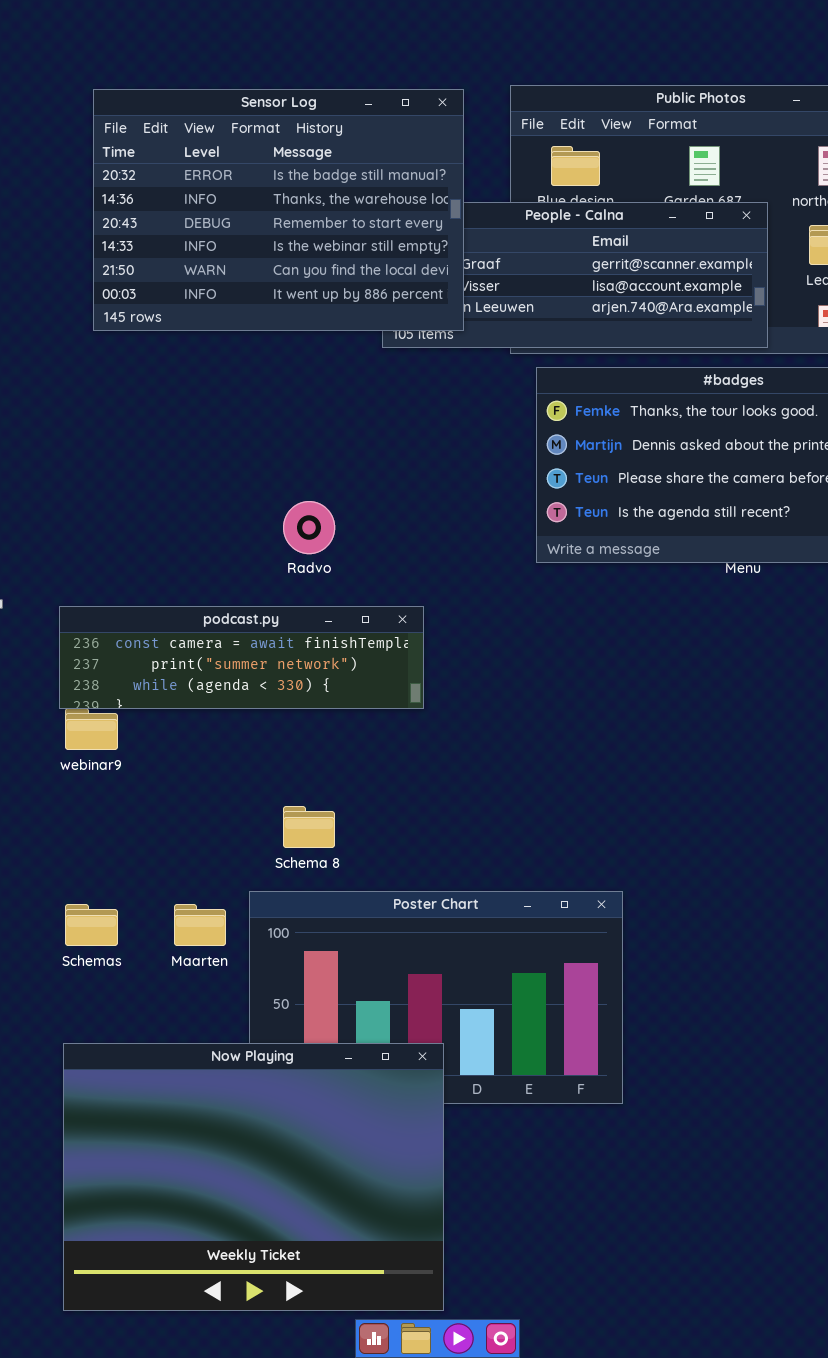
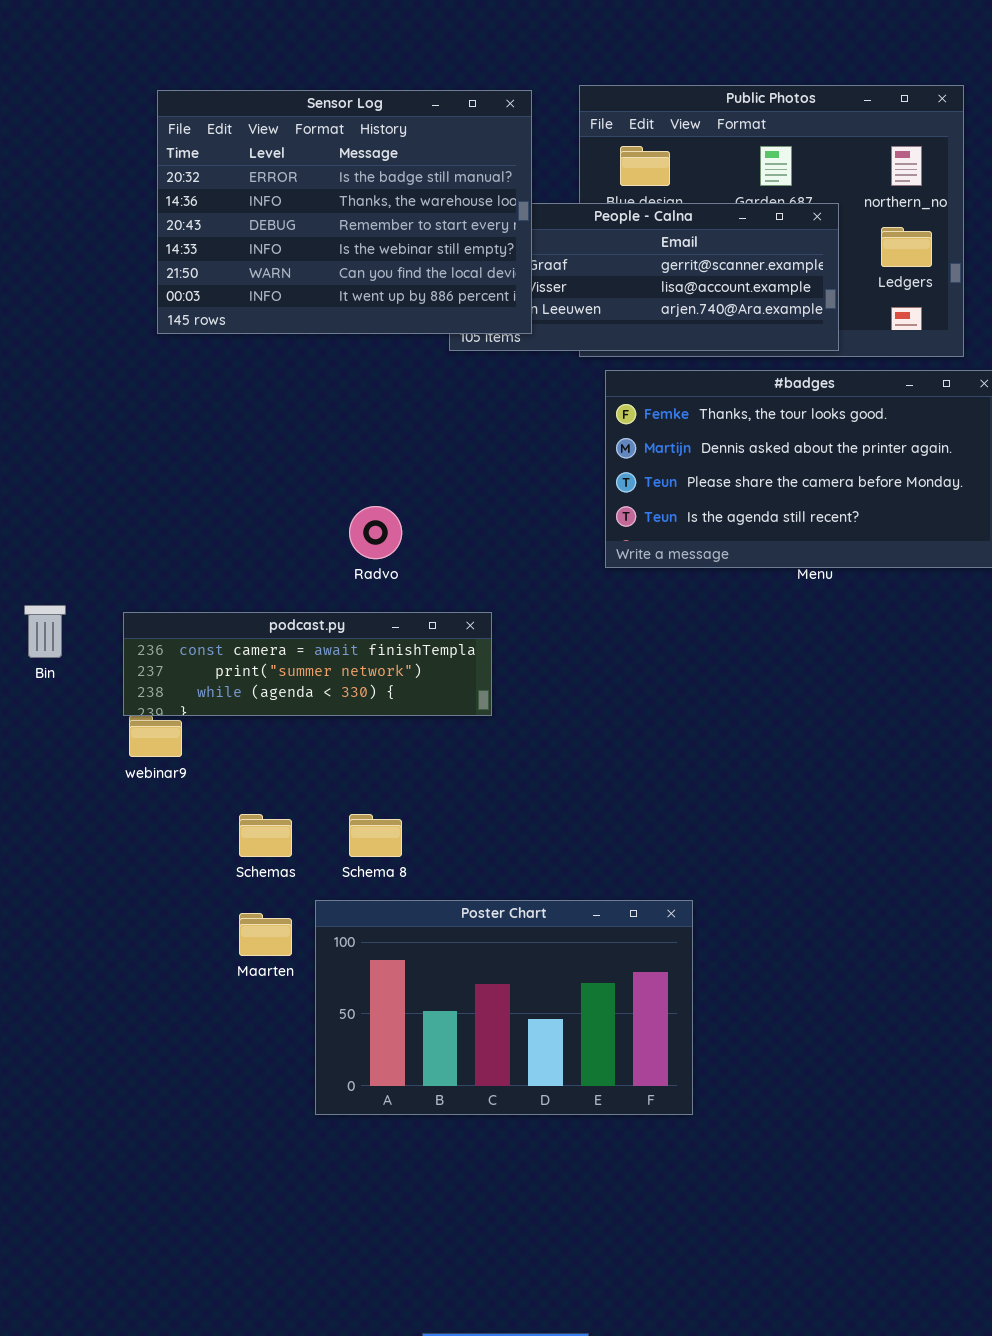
Schemas: [65,904,118,946] -> [239,814,292,857], moved
Now Playing: [63,1043,444,1311] -> none, closed

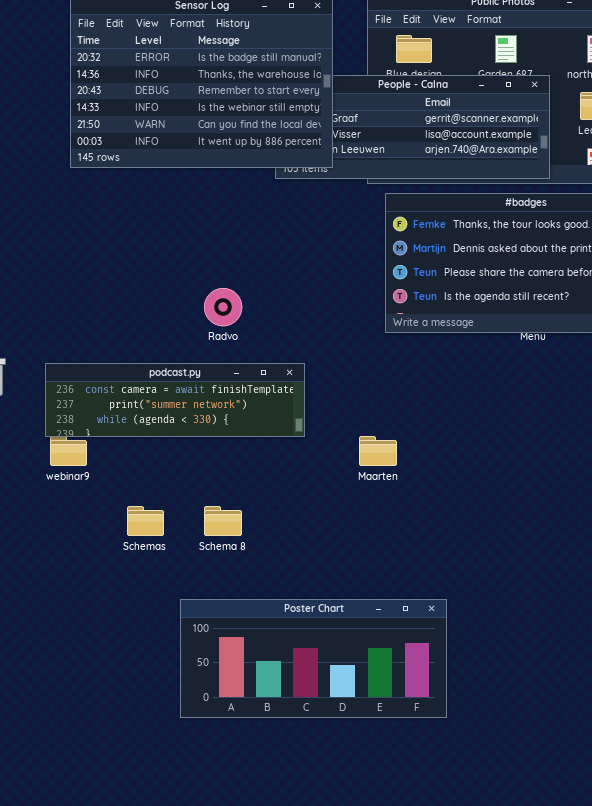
Poster Chart: [315,900,693,1115] -> [180,599,447,718], resized
Maarten: [239,913,292,956] -> [359,436,397,466], moved

